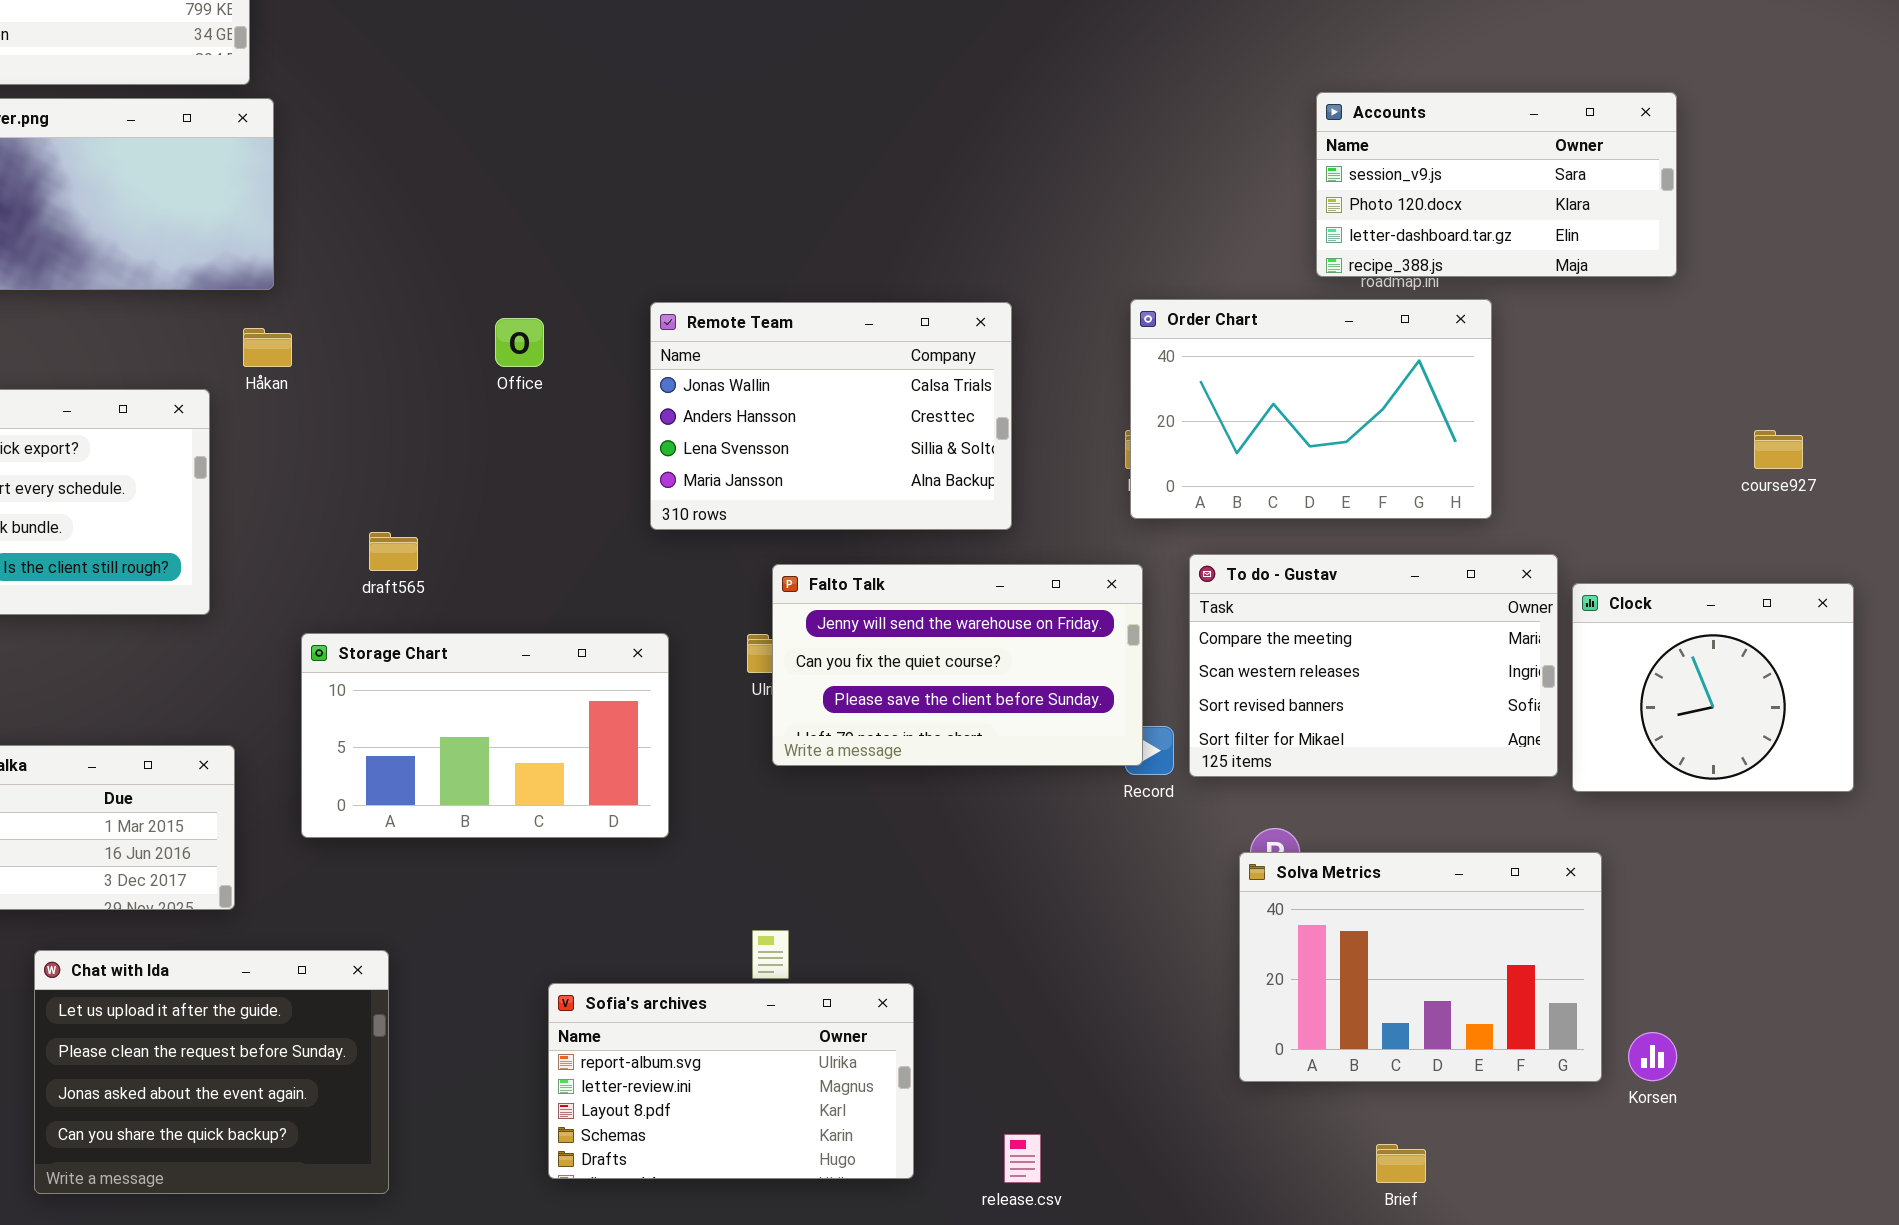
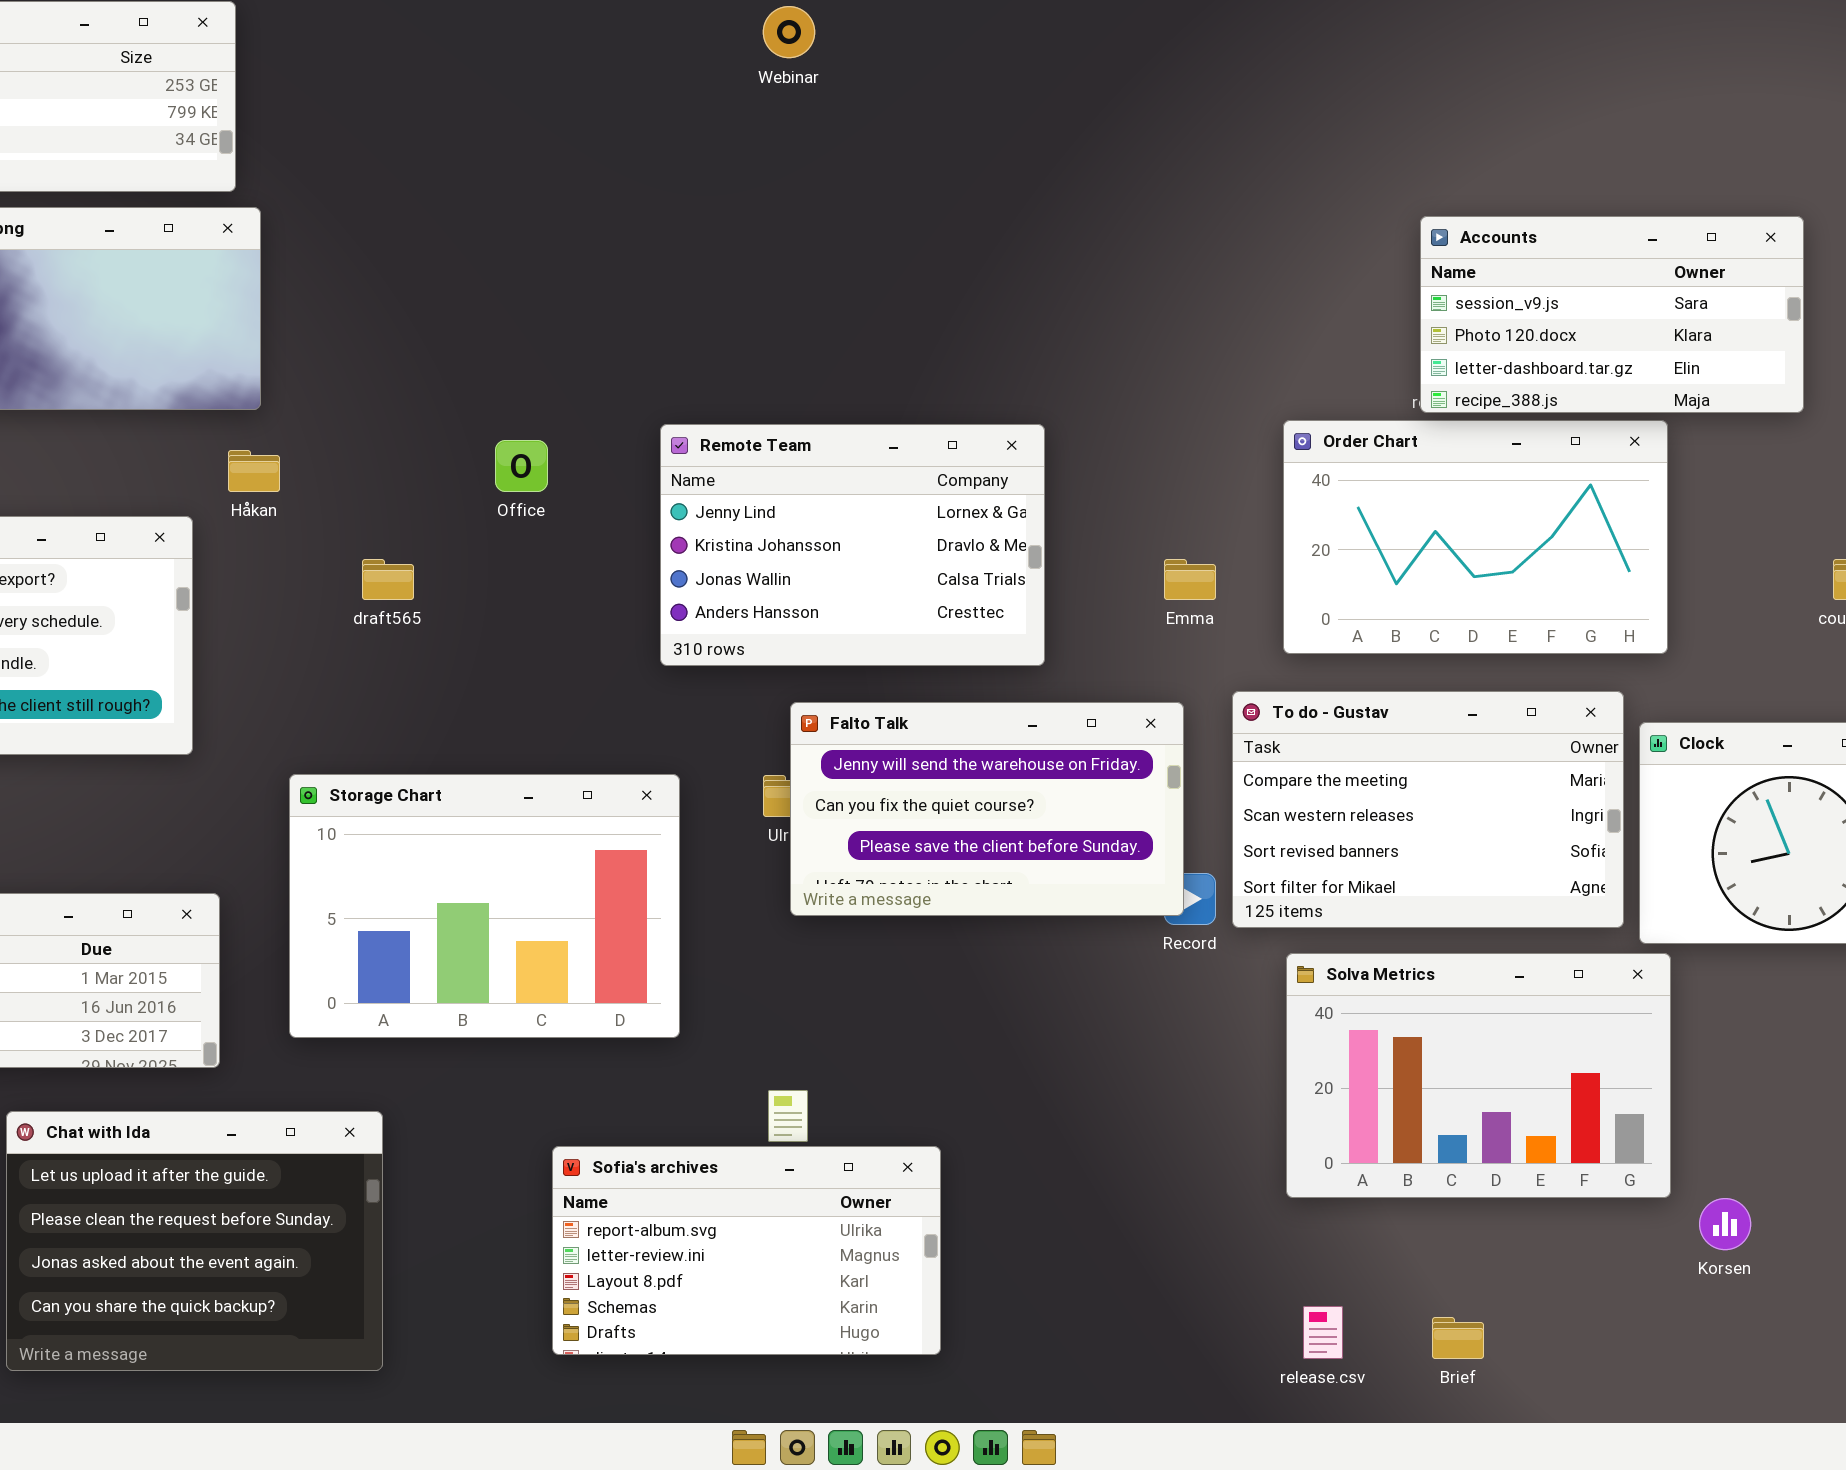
Accounts: [1316,92,1677,277] -> [1420,216,1804,413], moved
Order Chart: [1130,299,1492,519] -> [1283,420,1668,654], moved
Remote Team: [650,302,1012,530] -> [660,424,1045,666], scrolled up 2 rows
draft565: [369,532,418,571] -> [362,559,414,600], moved
Storage Chart: [301,633,669,838] -> [289,774,680,1038], resized
Solva Metrics: [1239,852,1602,1082] -> [1286,953,1671,1198], moved
release.csv: [1004,1134,1041,1183] -> [1303,1306,1343,1359], moved

